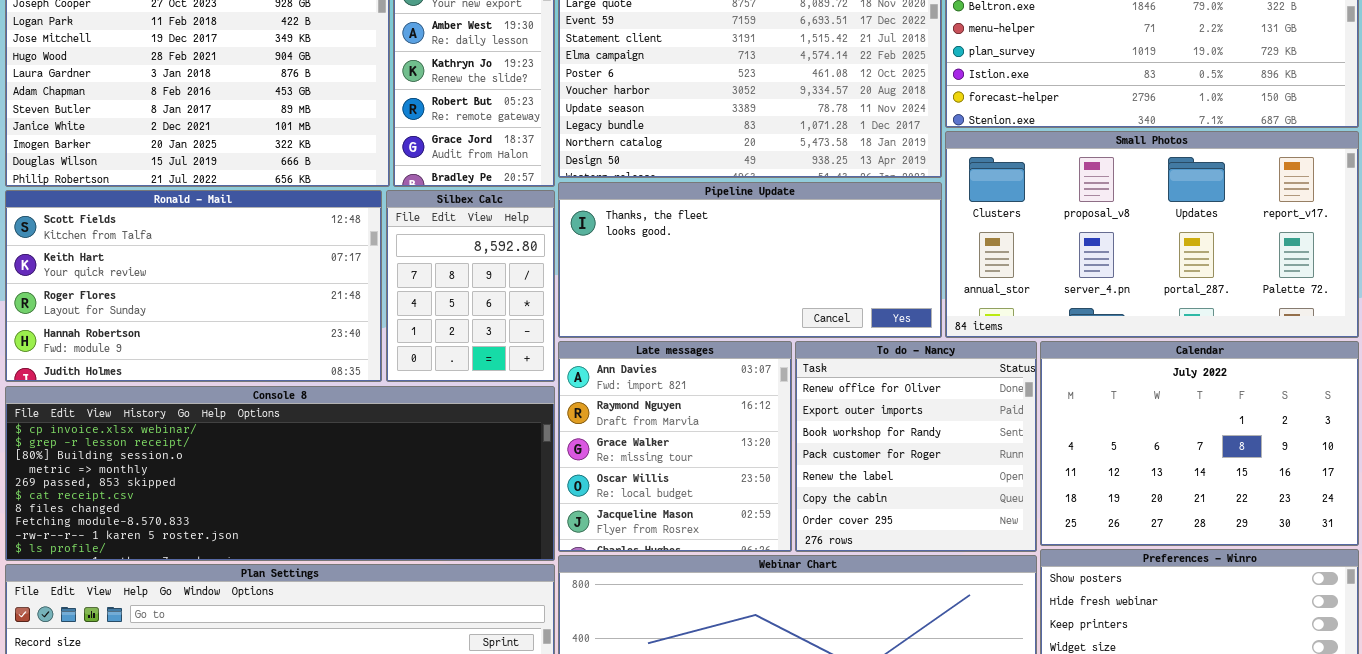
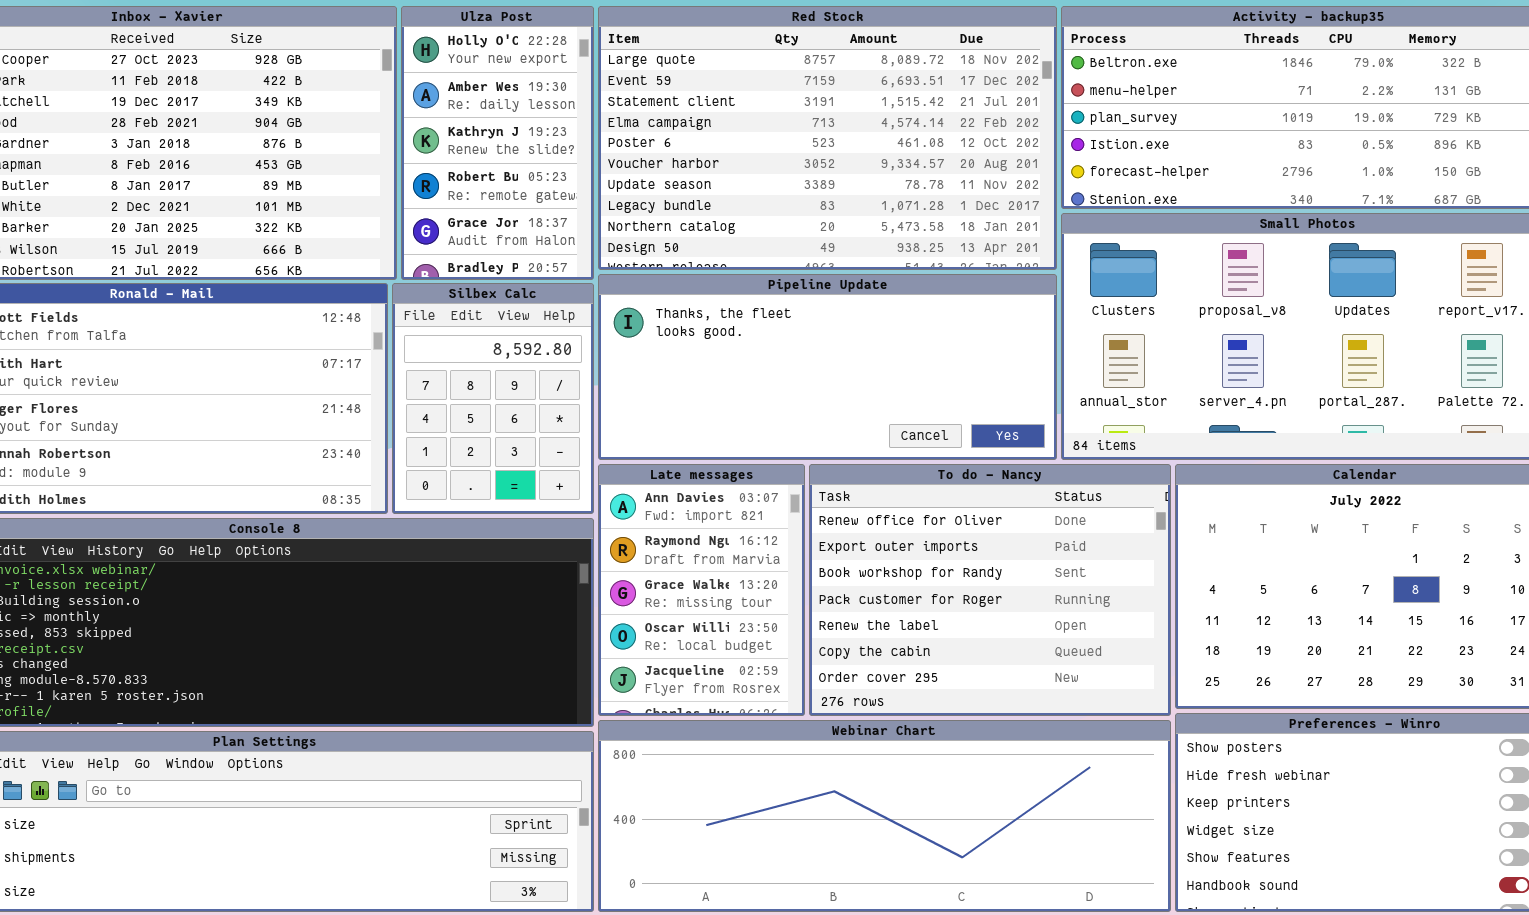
Late messages: [558,341,792,552] -> [598,464,805,716], resized
To do - Nancy: [795,341,1037,552] -> [809,464,1171,716], resized

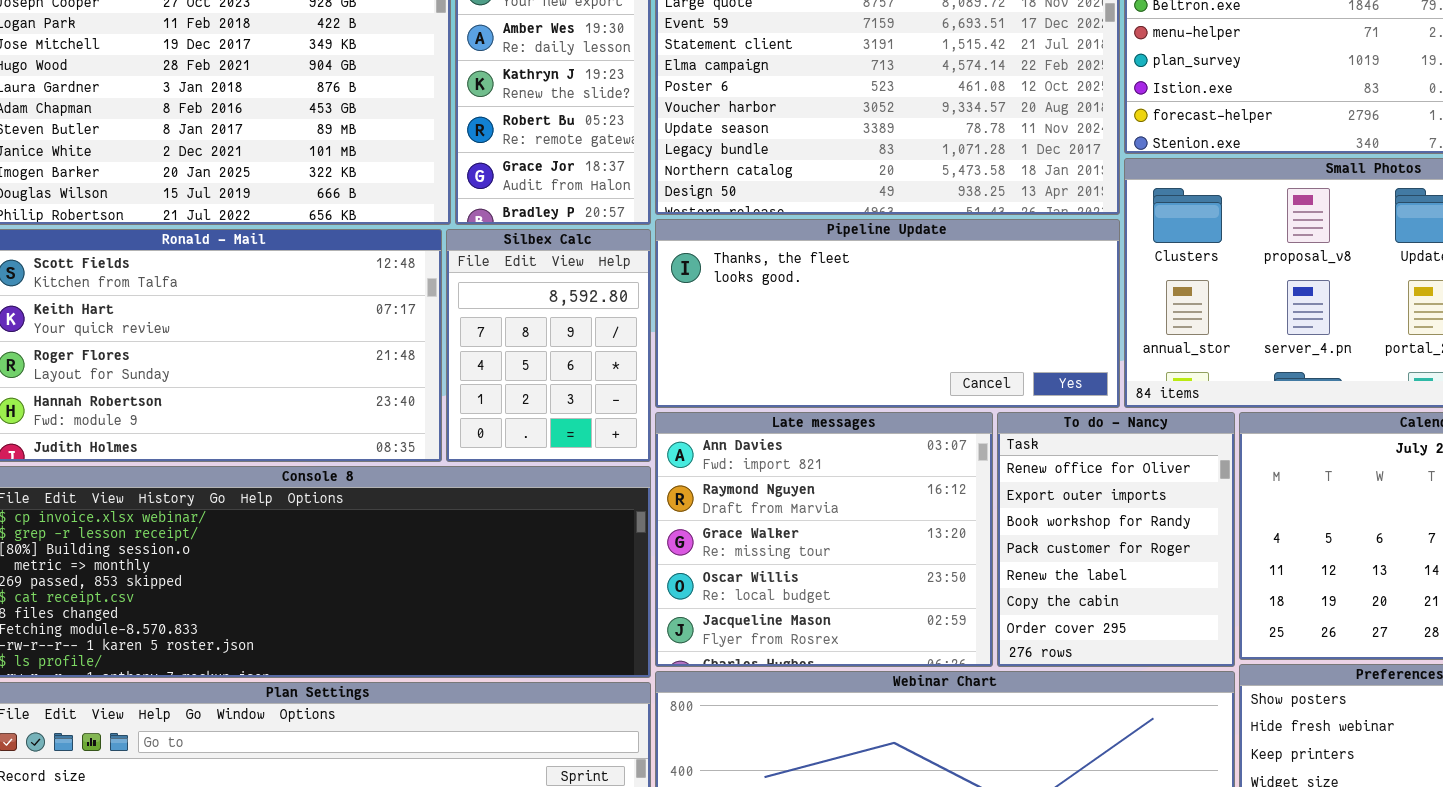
Late messages: [598,464,805,716] -> [655,412,993,667], resized
To do - Nancy: [809,464,1171,716] -> [997,412,1235,667], resized

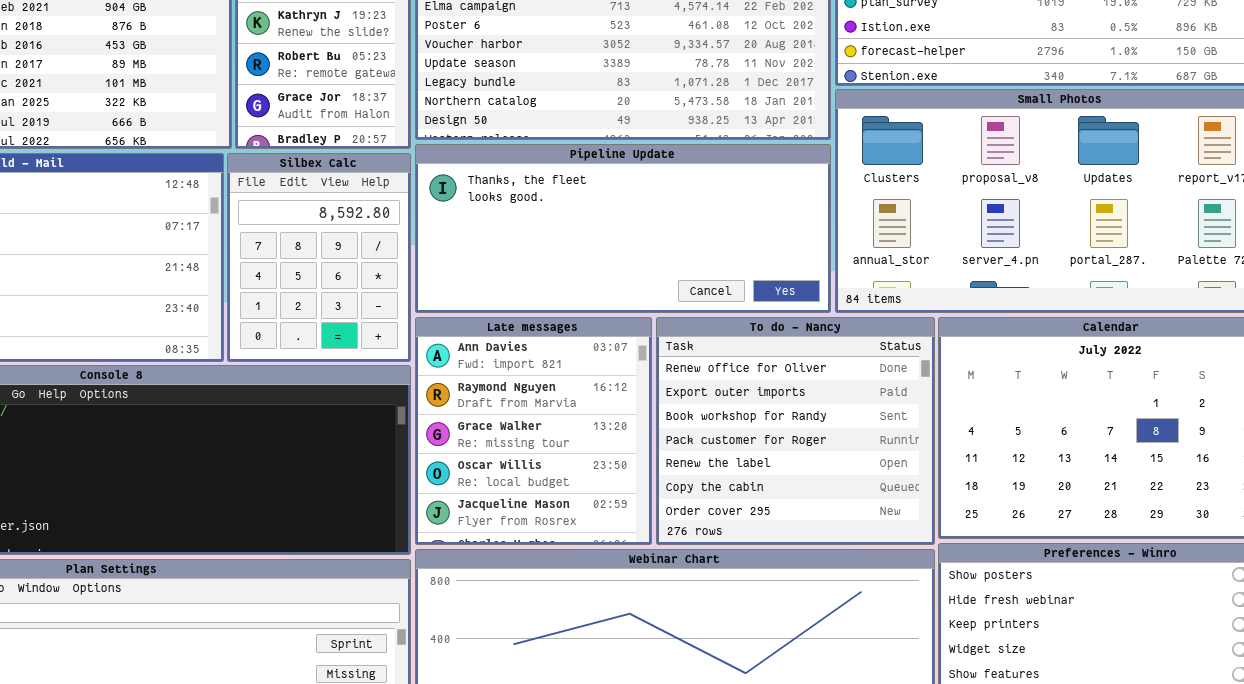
Late messages: [655,412,993,667] -> [415,317,652,545], resized
To do - Nancy: [997,412,1235,667] -> [656,317,935,545], resized

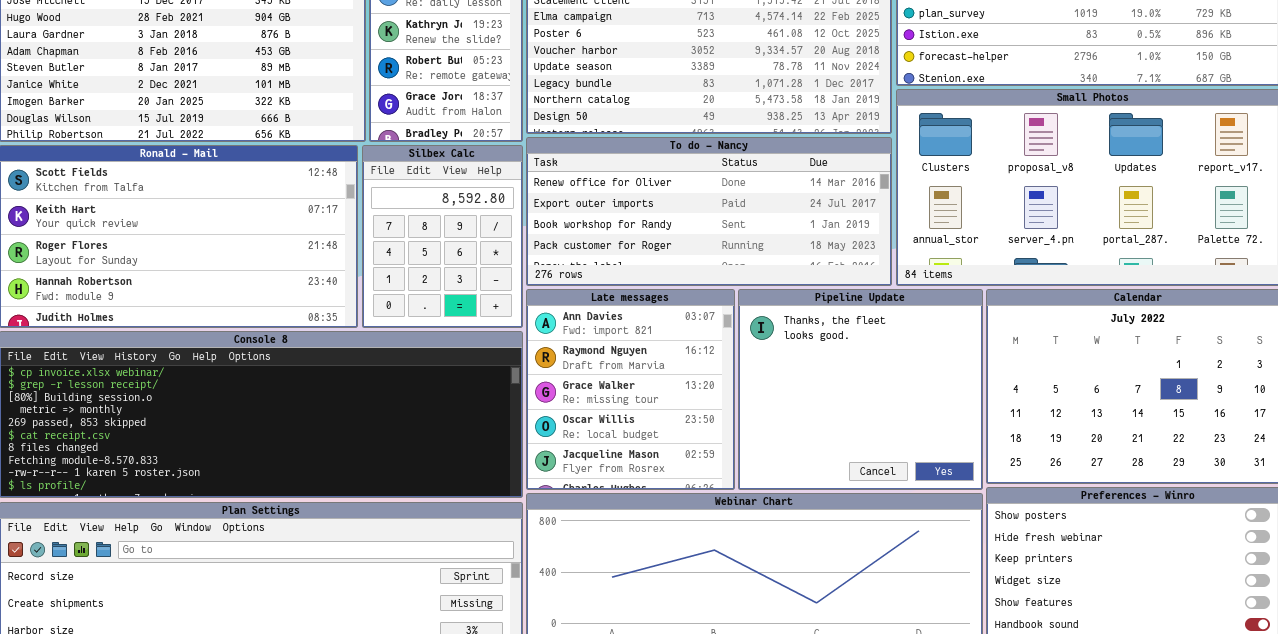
Pipeline Update: [415,144,831,313] -> [738,289,983,490], moved, resized
To do - Nancy: [656,317,935,545] -> [526,137,892,286], moved, resized

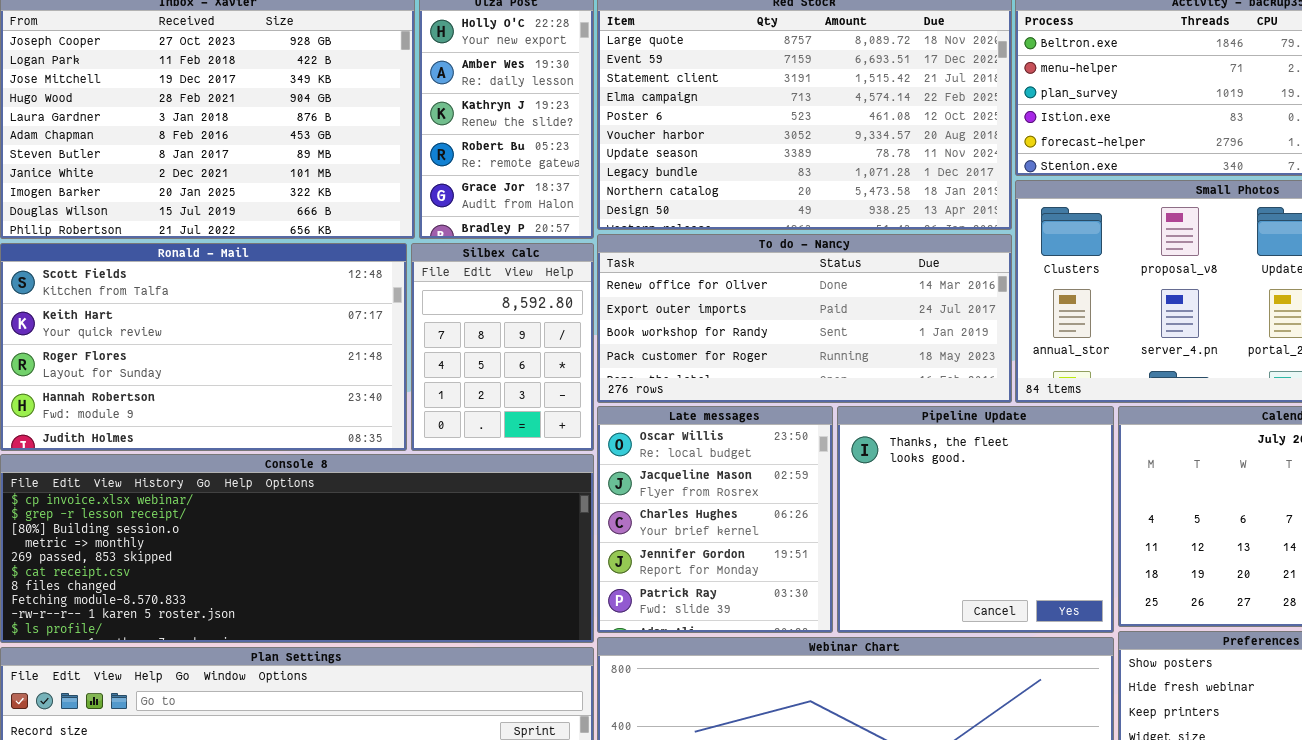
Late messages: [526,289,735,490] -> [597,406,833,633], scrolled down 3 rows

